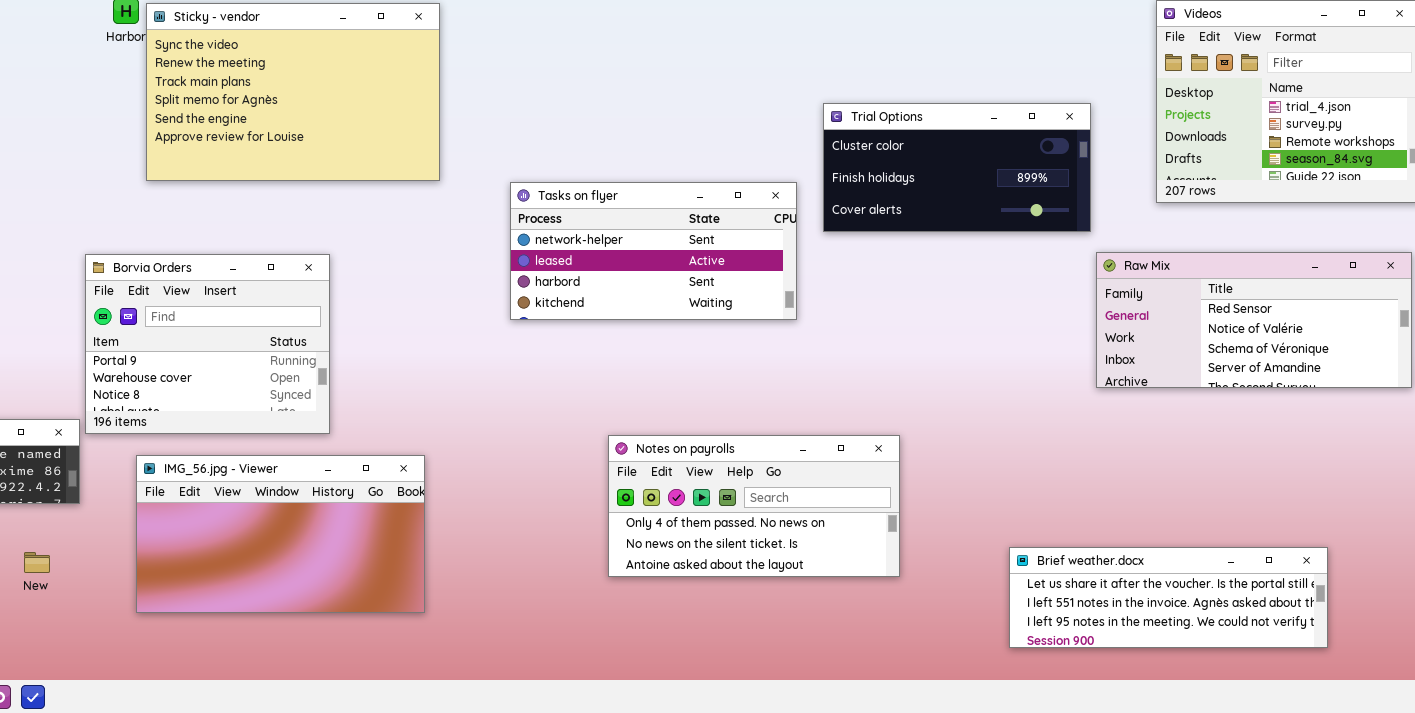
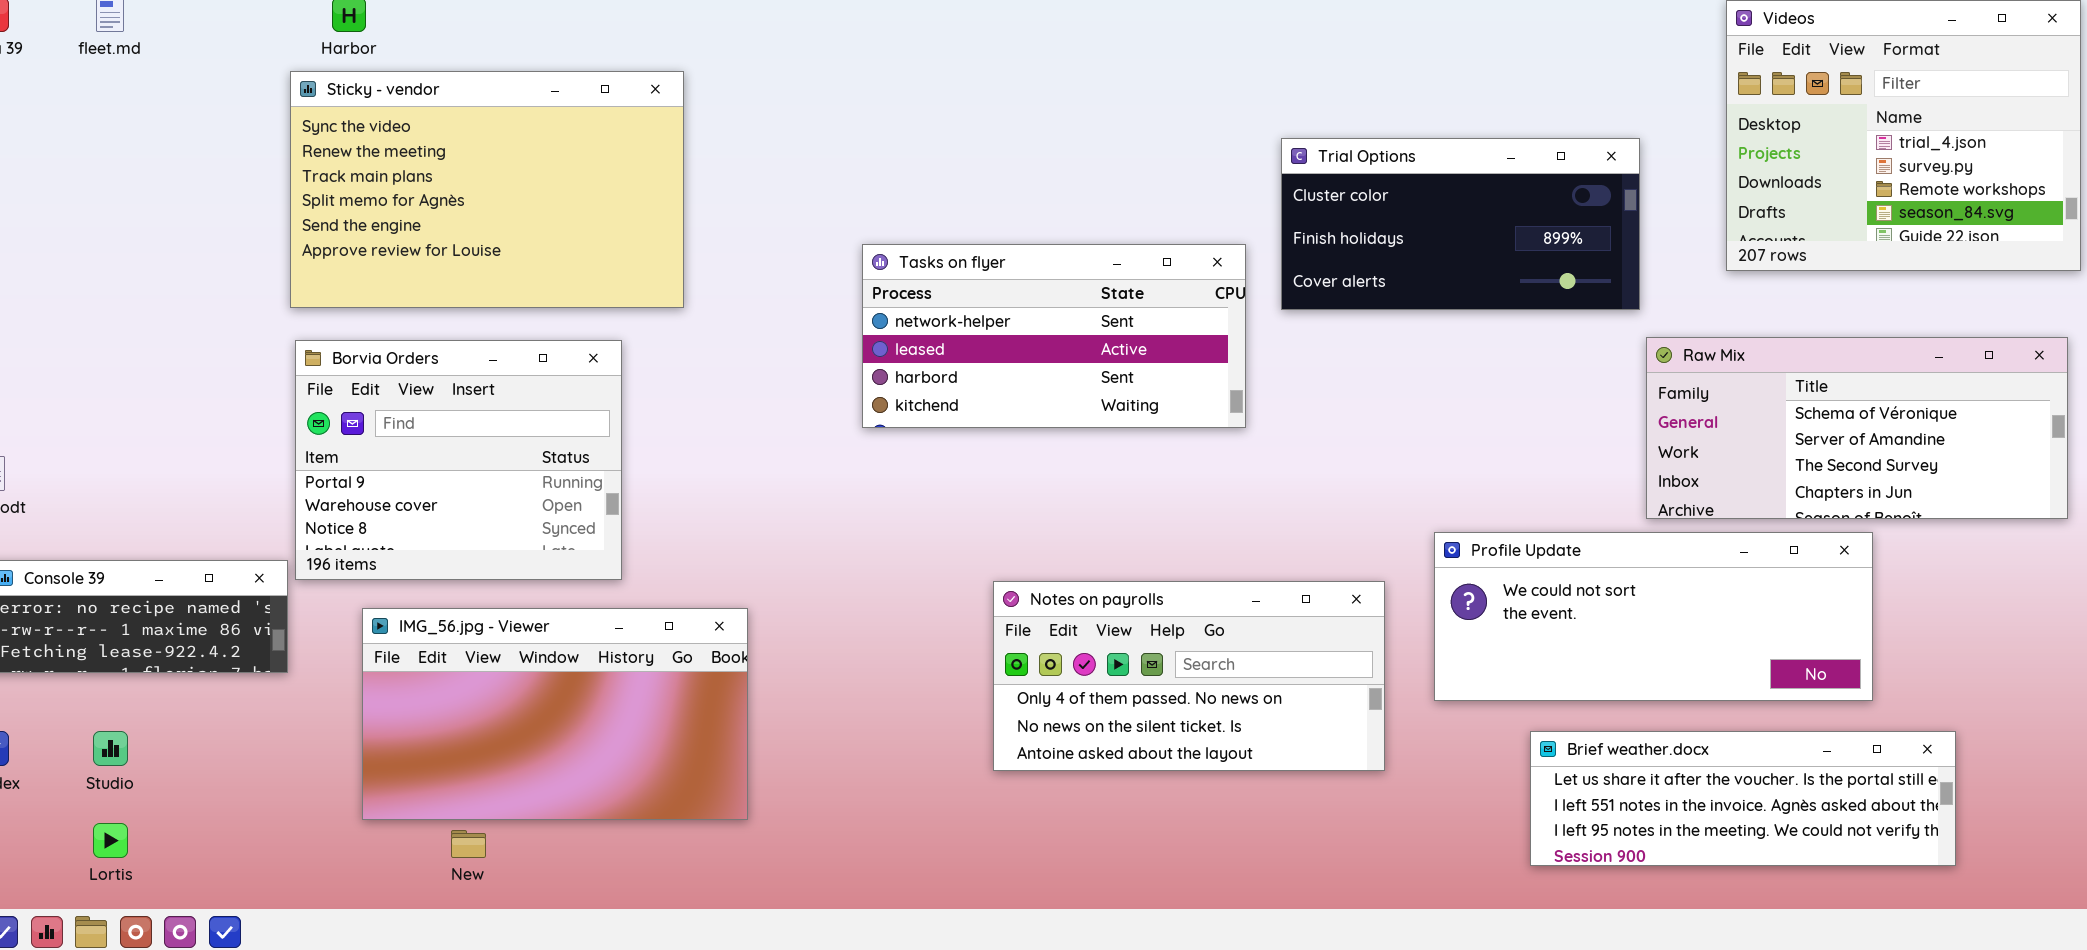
Sticky - vendor: [146,3,440,181] -> [290,71,684,308], moved
Raw Mix: [1096,252,1412,388] -> [1646,337,2068,519], scrolled down 2 rows
Profile Update: none -> [1434,532,1873,701], opened
New: [24,552,50,573] -> [451,830,486,858], moved

